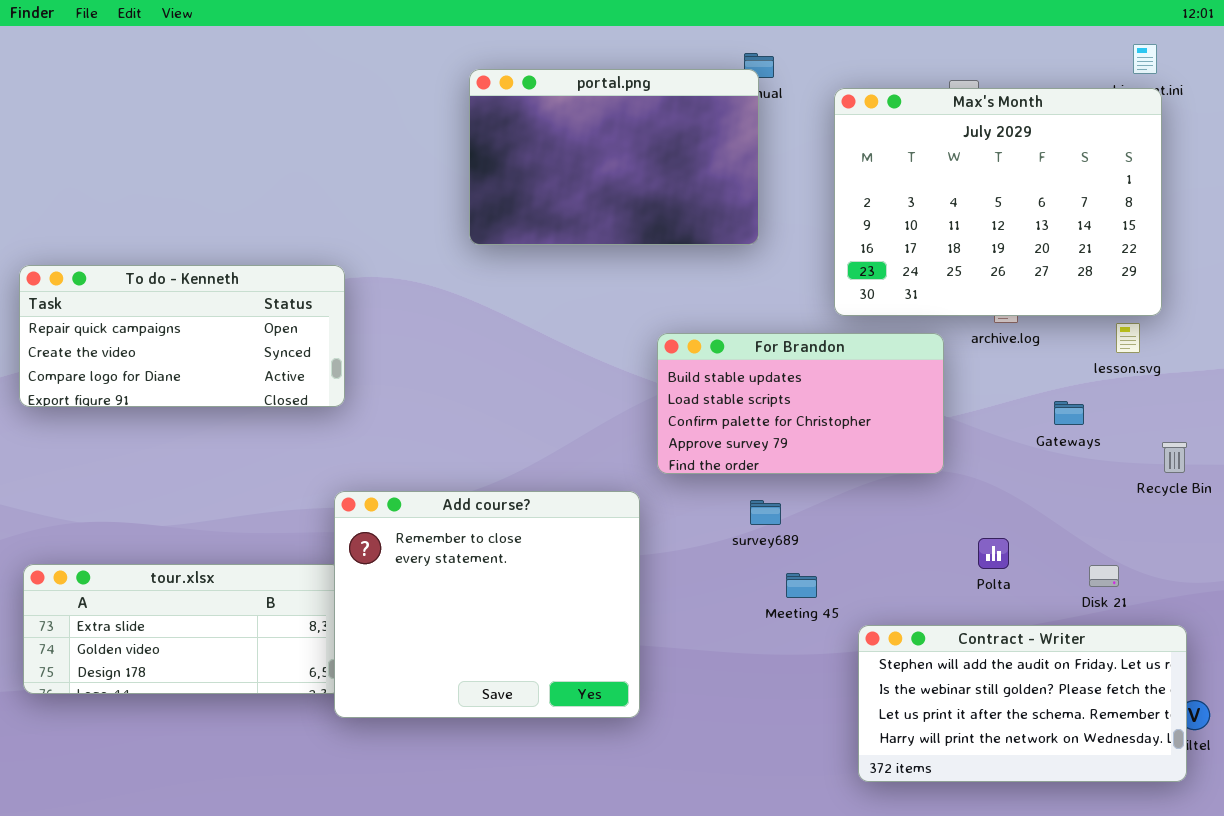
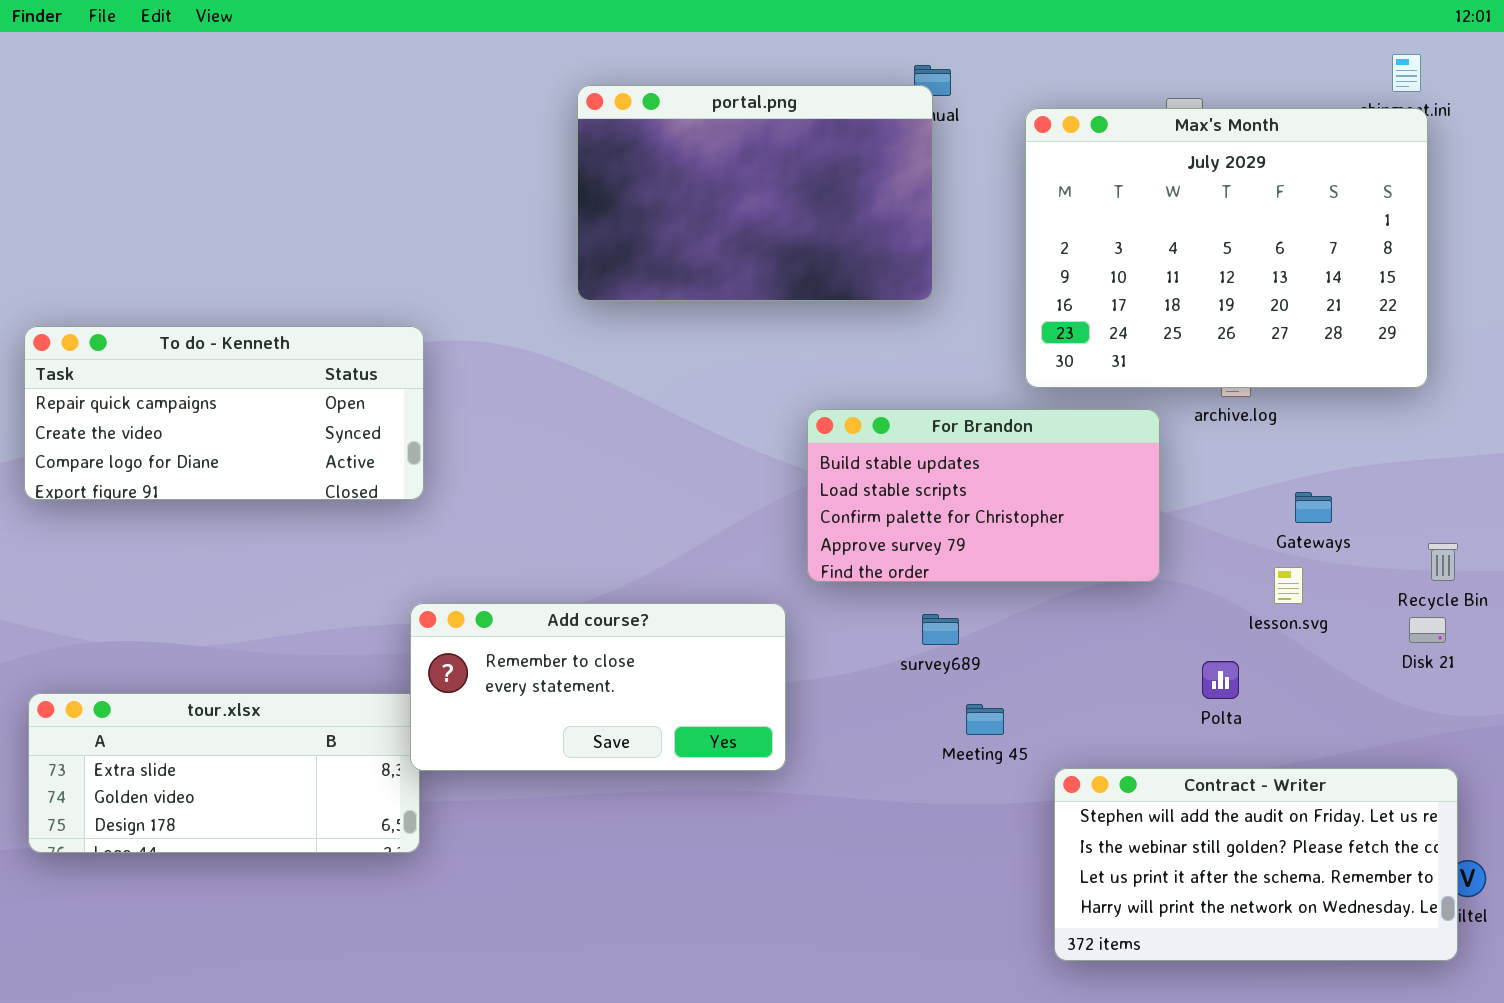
lesson.svg: [1116,323,1140,353] -> [1274,567,1303,604], moved
Add course?: [334,491,640,718] -> [410,603,786,771], resized
Disk 21: [1089,565,1119,587] -> [1409,617,1446,643], moved

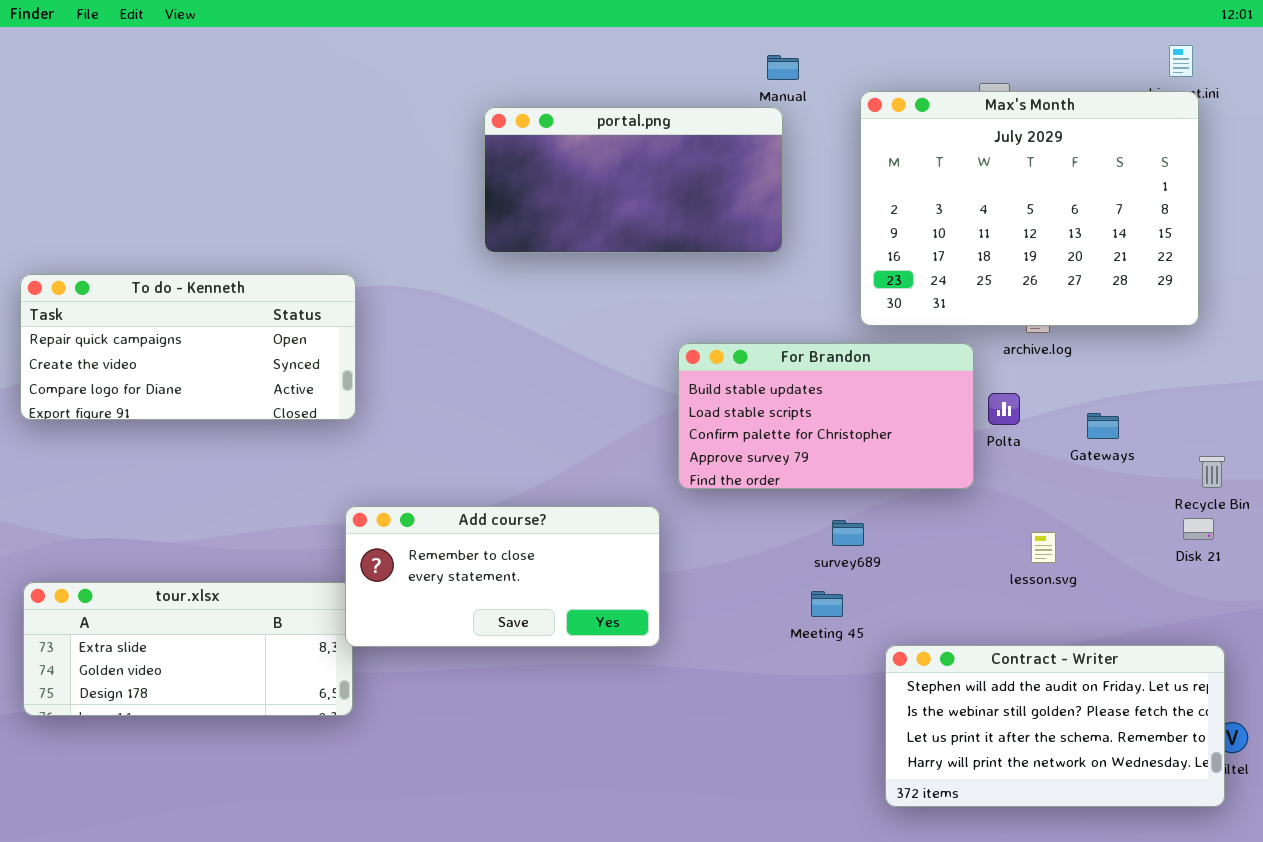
portal.png: [577,85,933,301] -> [484,107,783,253], resized
lesson.svg: [1274,567,1303,604] -> [1031,532,1056,563], moved
survey689: [922,614,959,645] -> [832,520,864,546], moved
Polta: [1202,661,1239,699] -> [988,393,1020,425], moved

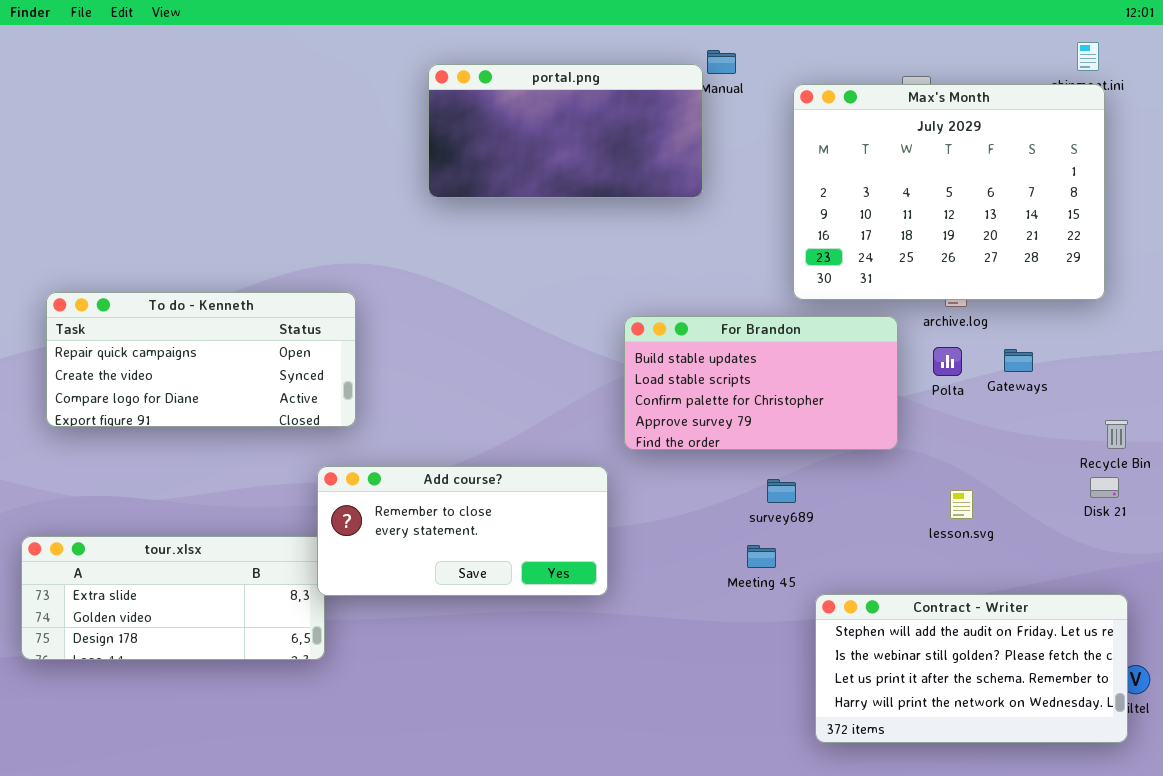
portal.png: [484,107,783,253] -> [428,64,703,198], moved
To do - Kenneth: [20,274,356,420] -> [46,292,356,427], moved
Polta: [988,393,1020,425] -> [933,347,962,376], moved
Gateways: [1087,413,1119,439] -> [1004,349,1033,372], moved

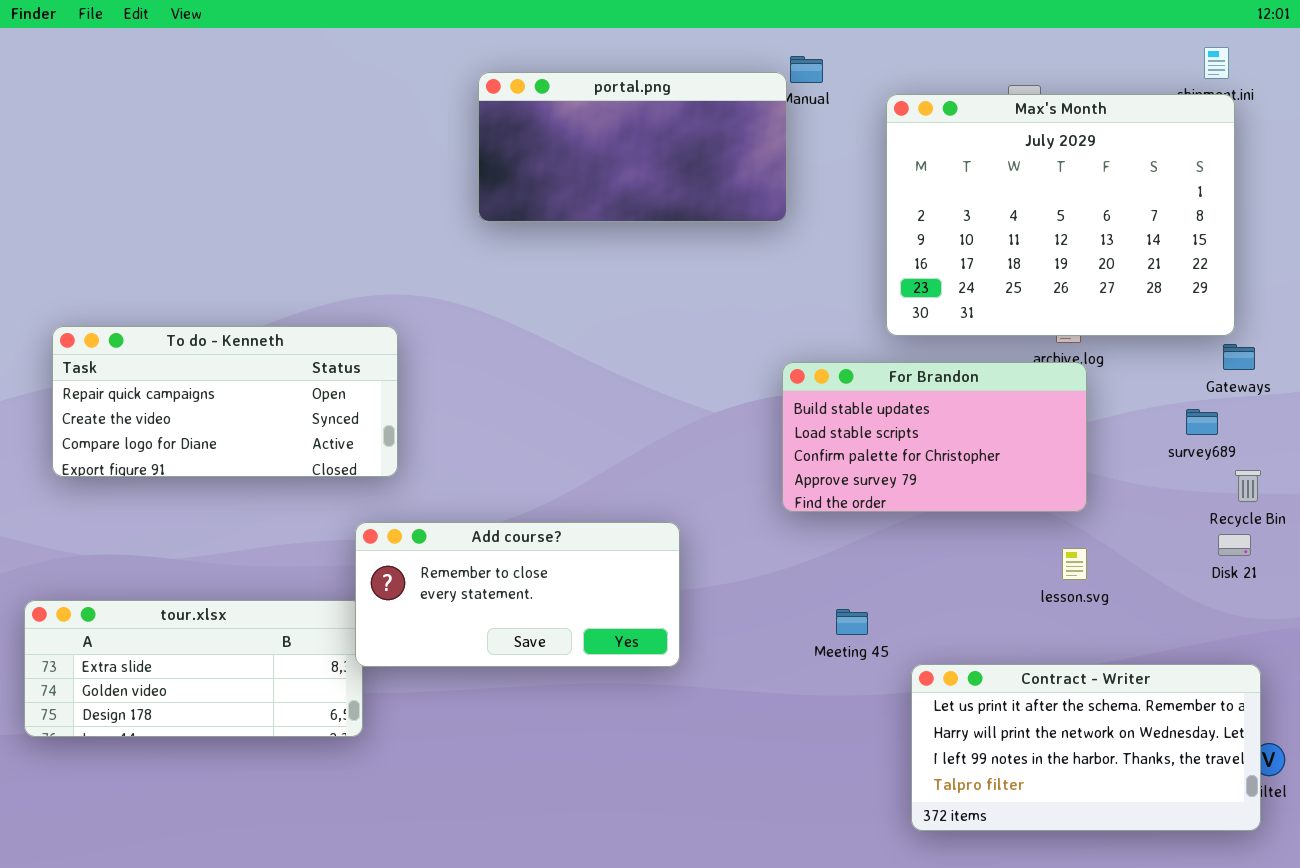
For Brandon: [624,316,898,450] -> [782,362,1087,512], moved
Gateways: [1004,349,1033,372] -> [1223,344,1255,370], moved
survey689: [767,479,796,503] -> [1186,409,1218,435], moved
Contract - Writer: [815,594,1128,743] -> [911,664,1261,831], scrolled down 2 rows

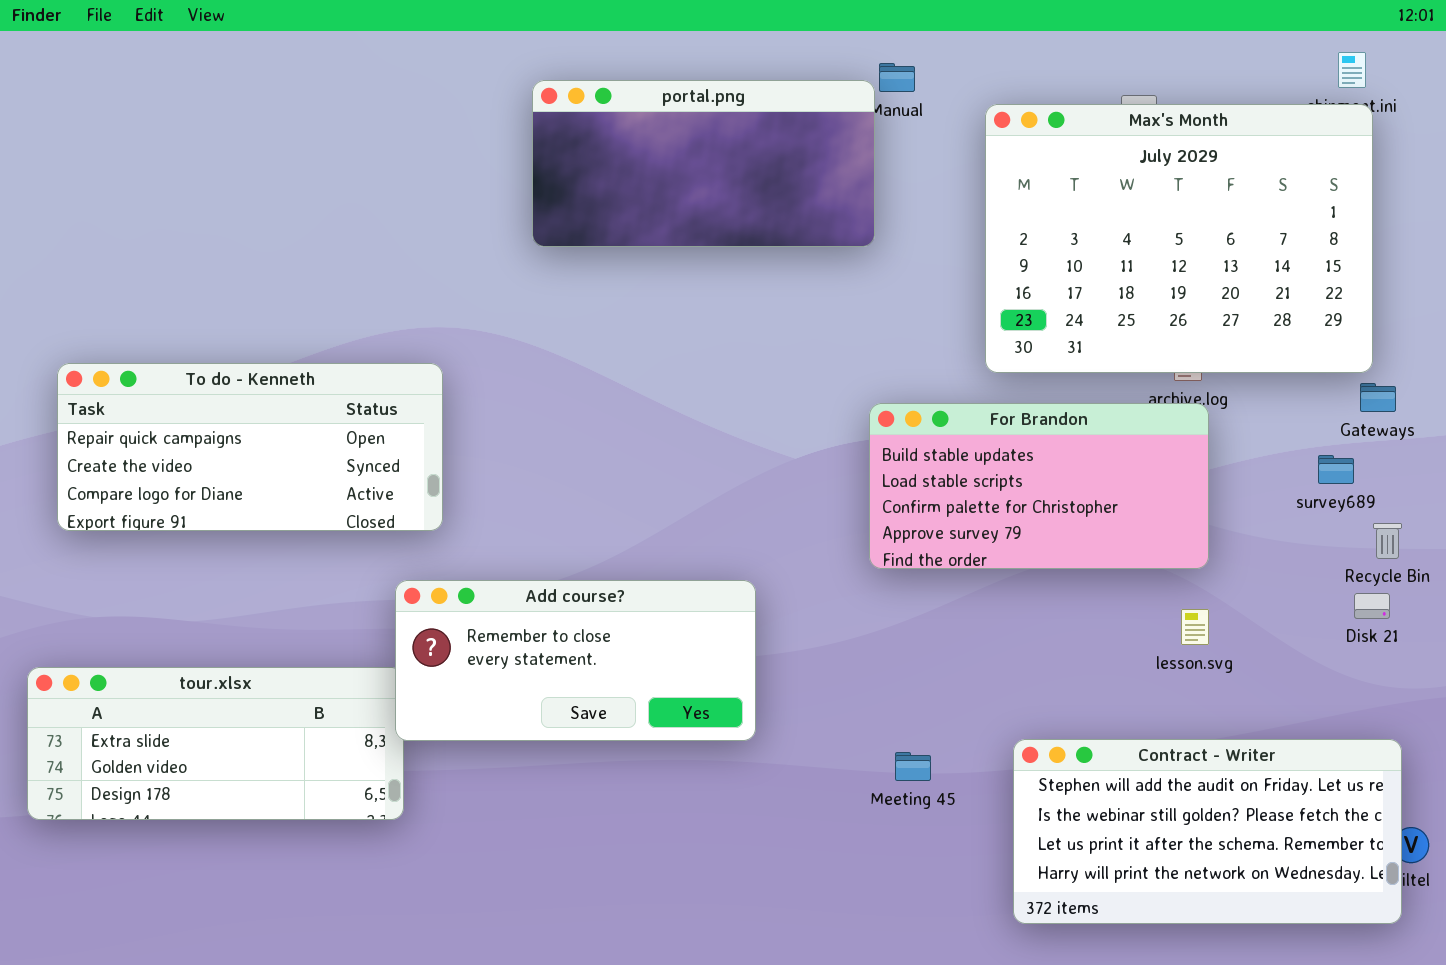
Meeting 45: [836,609,868,635] -> [895,752,931,781], moved
Contract - Writer: [911,664,1261,831] -> [1013,739,1402,924], scrolled up 2 rows

